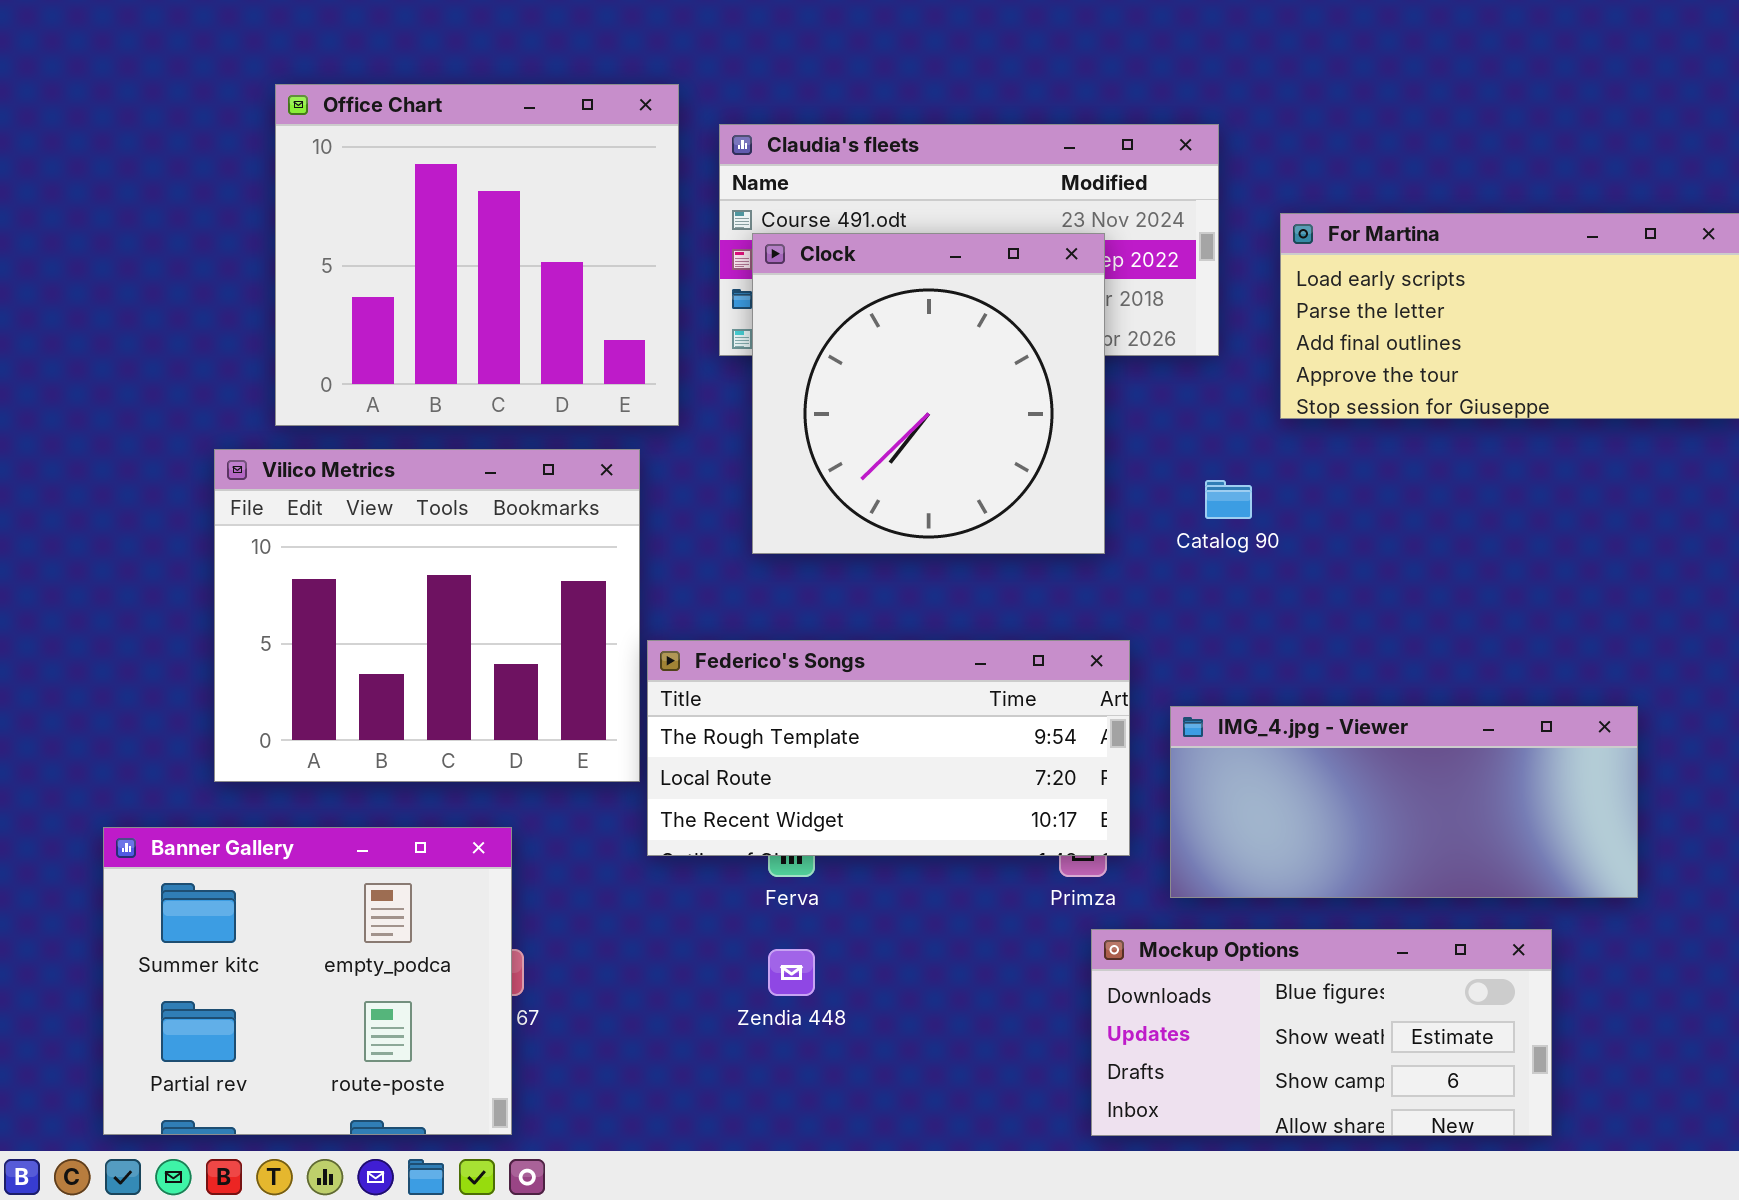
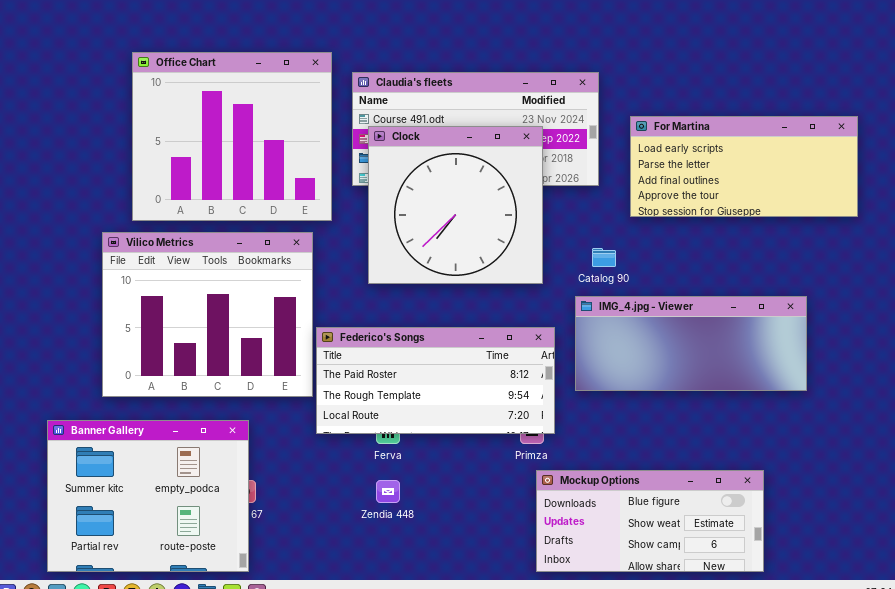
Federico's Songs: [647,640,1130,856] -> [316,327,555,434], scrolled up 1 row
IMG_4.jpg - Viewer: [1170,706,1638,898] -> [575,296,807,391], moved

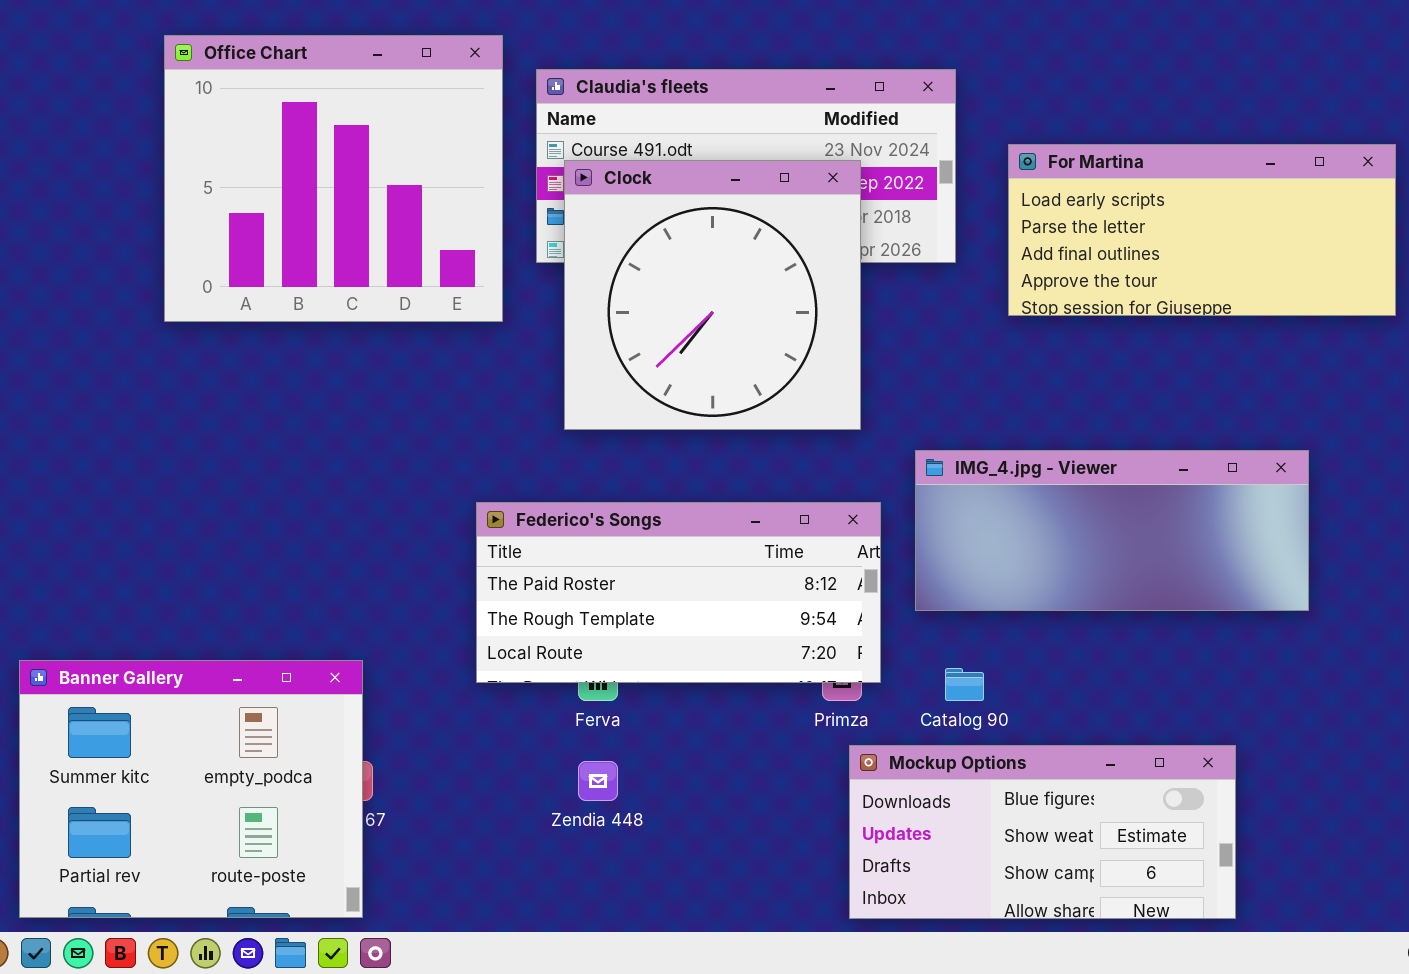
Vilico Metrics: [102,232,313,397] -> none, closed
Catalog 90: [592,248,616,267] -> [945,668,984,701], moved

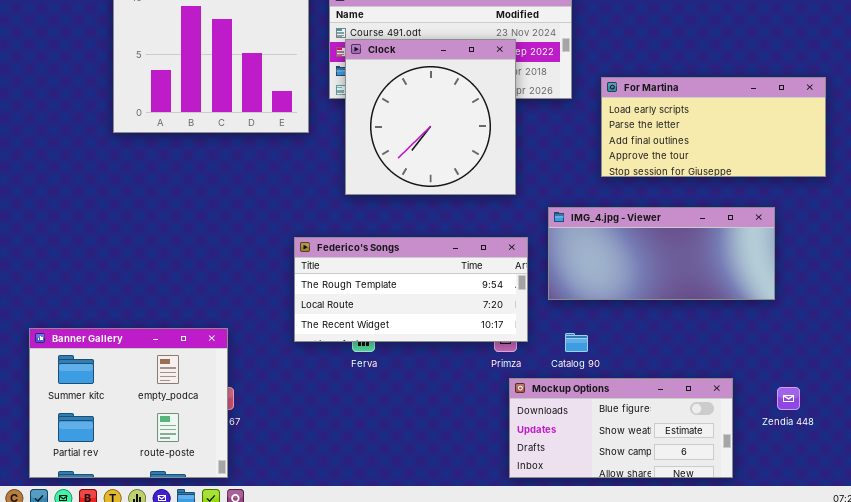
For Martina: [1008,144,1396,316] -> [601,77,826,177], moved
Federico's Songs: [476,502,881,683] -> [294,237,528,342], scrolled down 1 row
Zendia 448: [578,761,618,801] -> [777,387,800,410], moved

